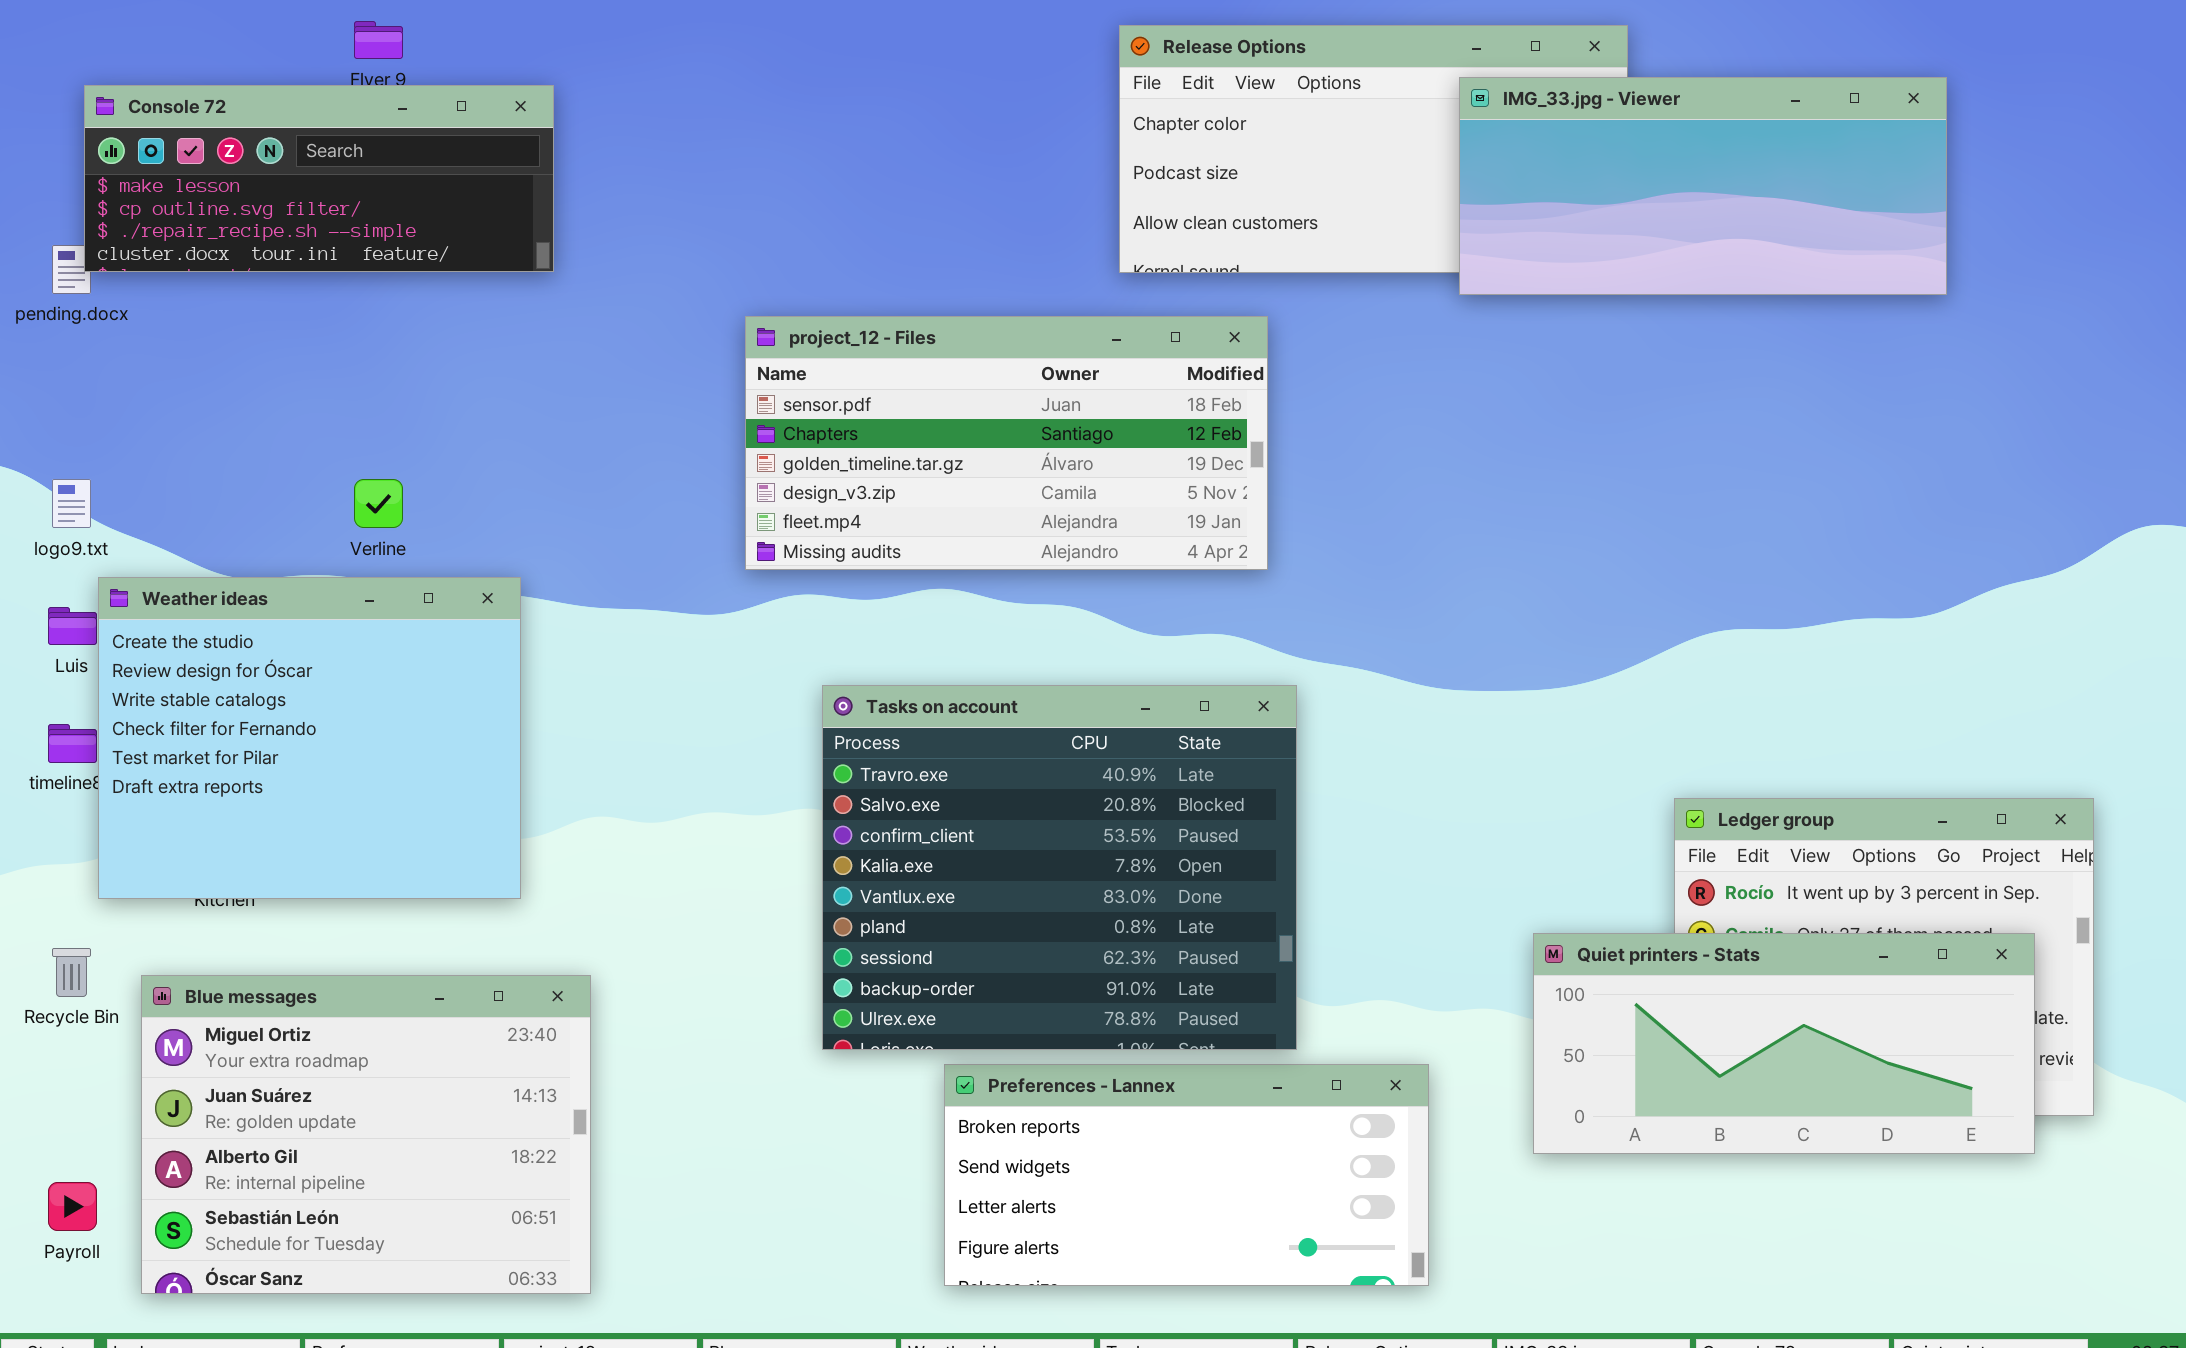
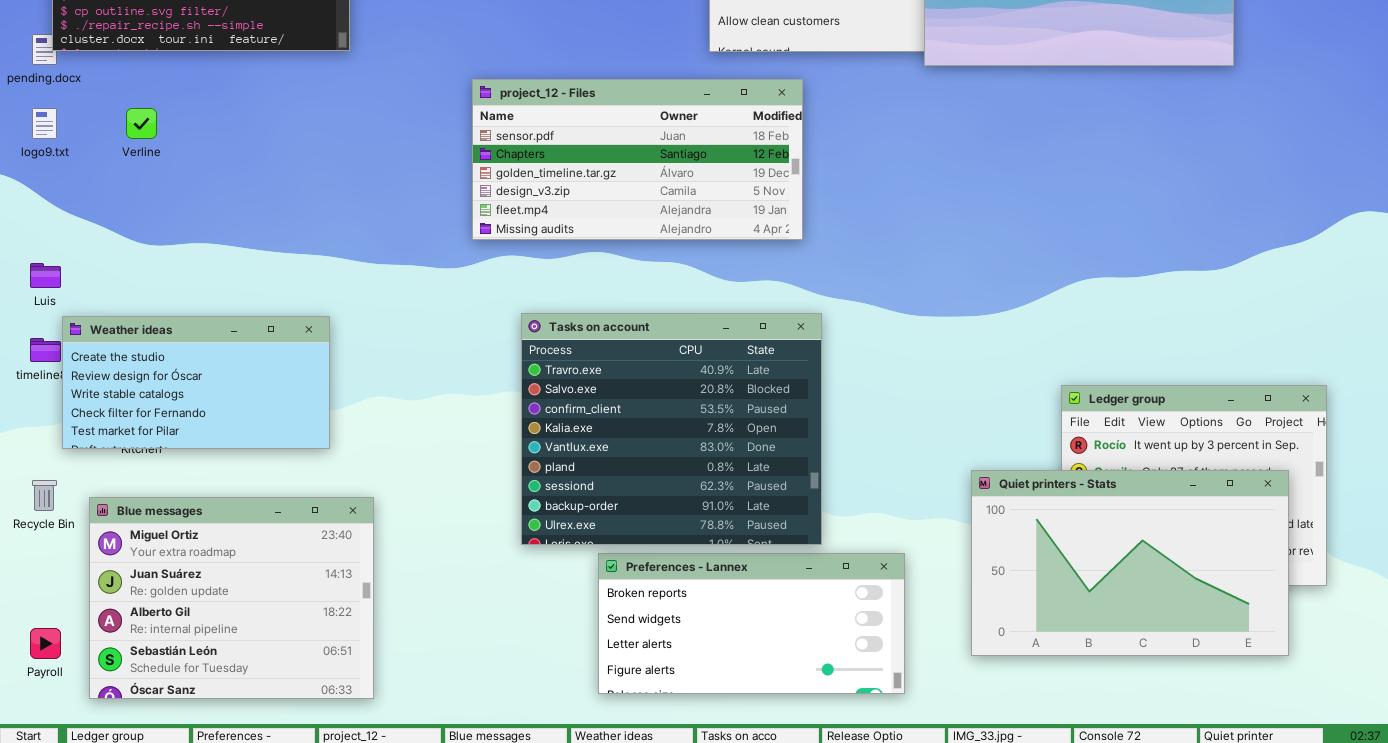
logo9.txt: [52,479,91,528] -> [32,108,57,139], moved
Verline: [354,479,403,528] -> [126,108,157,139], moved
Weather ideas: [98,577,521,899] -> [62,316,330,449], resized
Quiet printers - Stats: [1533,933,2035,1154] -> [971,470,1289,656], resized

